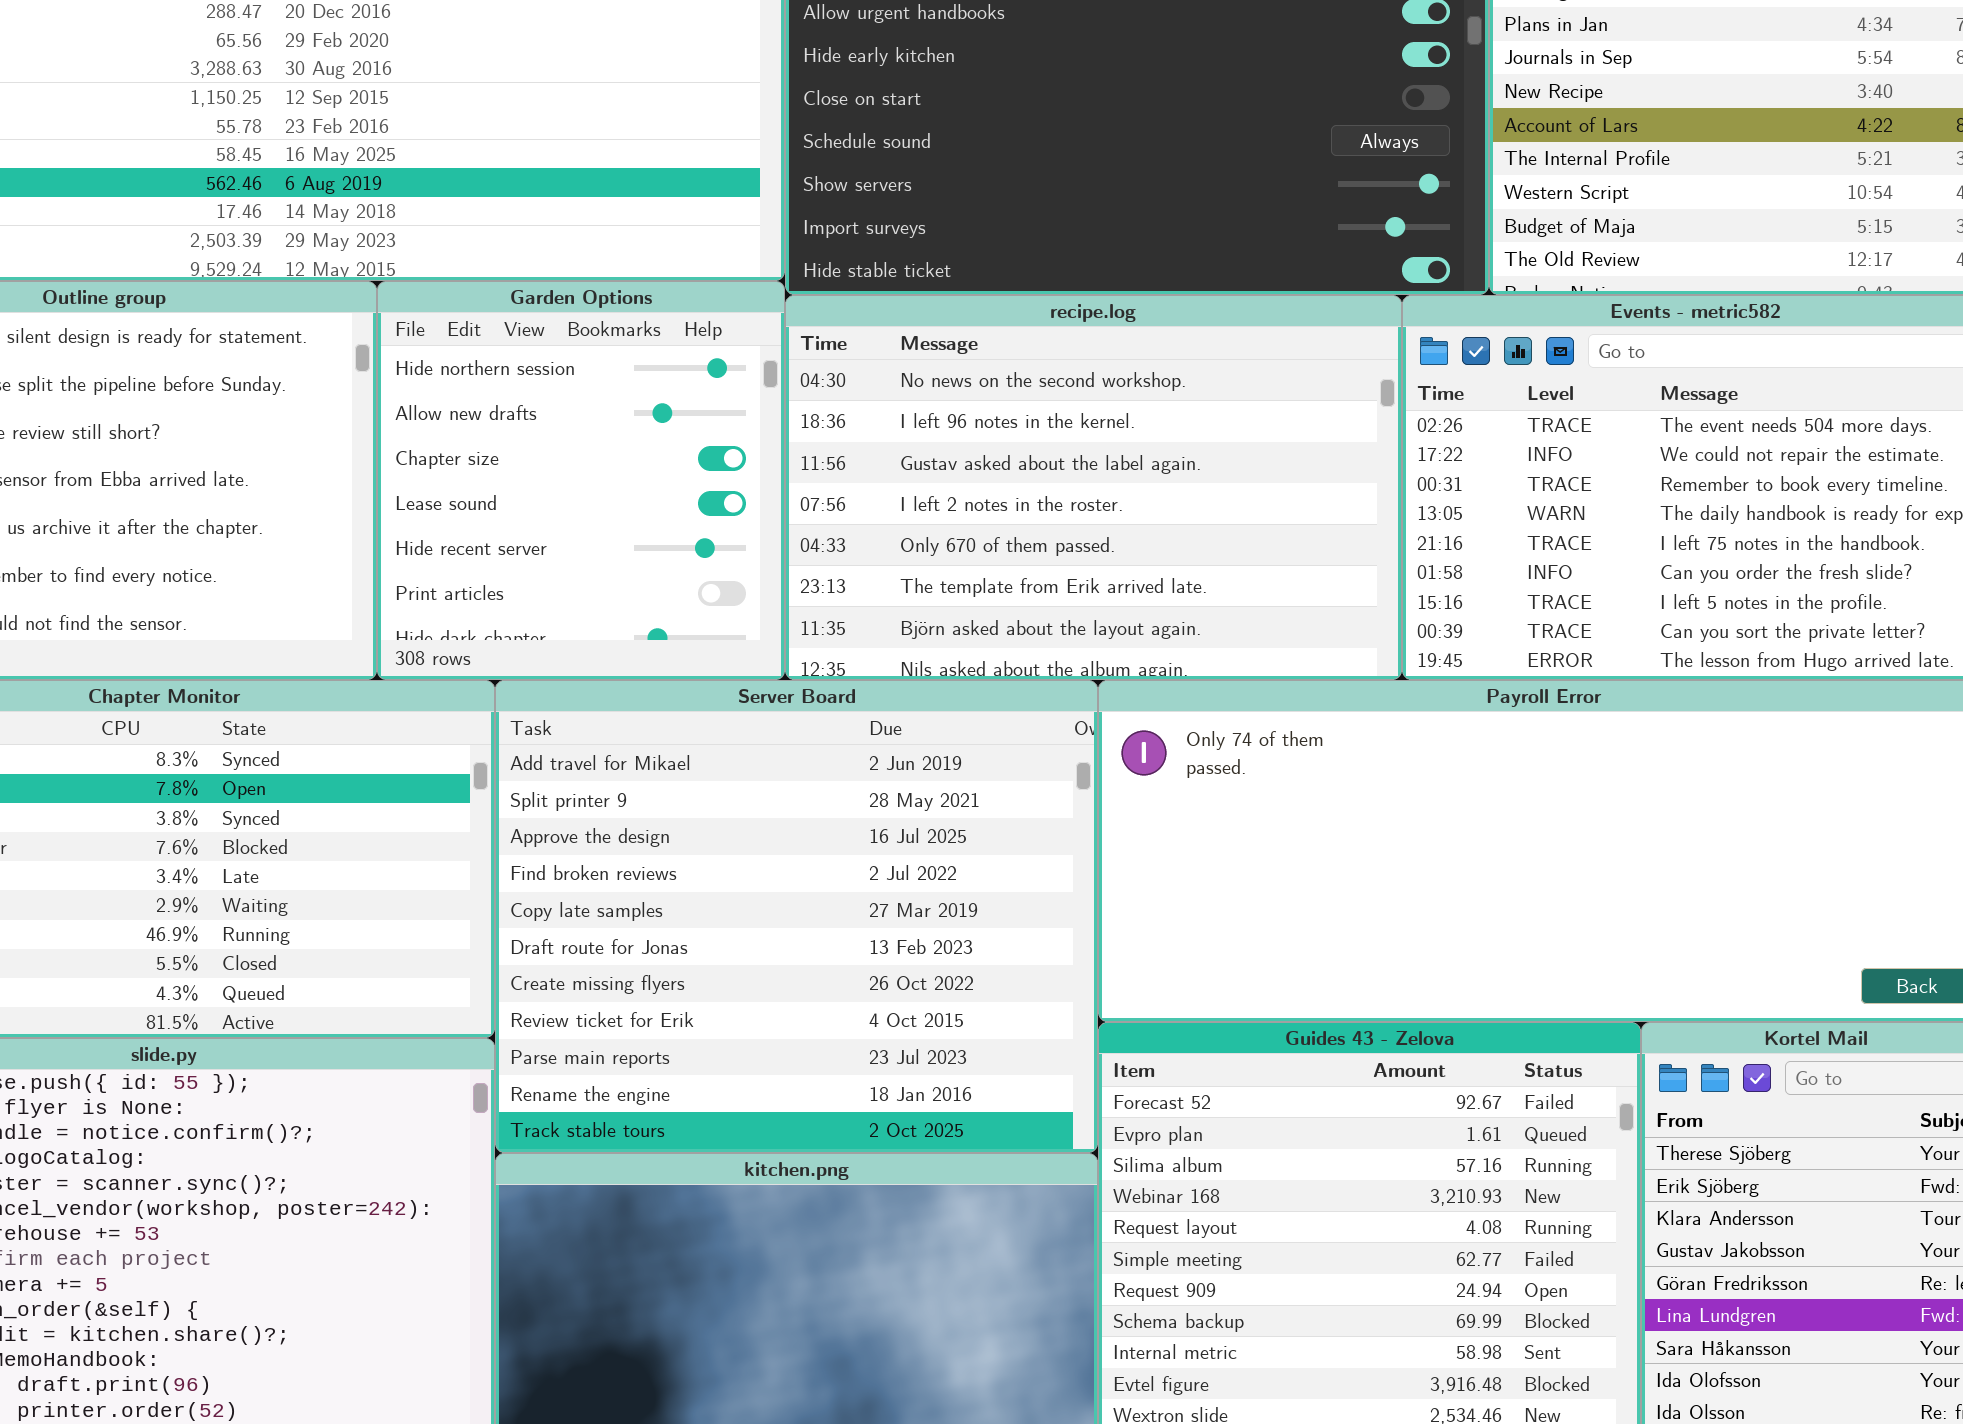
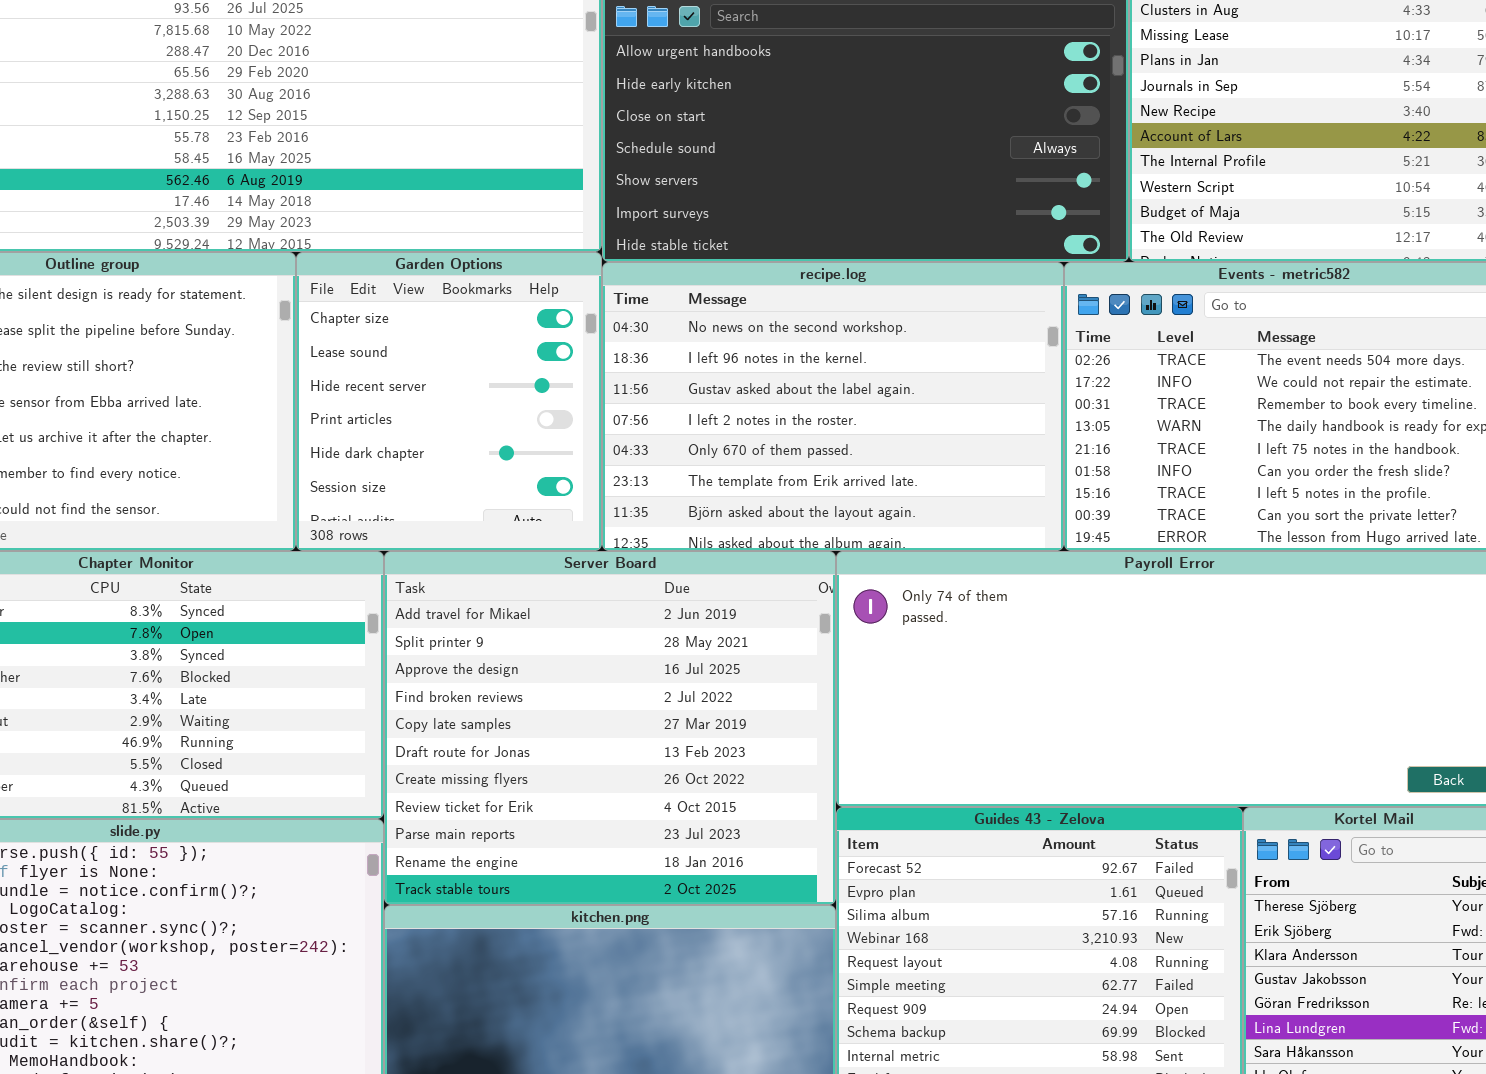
Garden Options: [377,281,785,680] -> [296,252,602,551], scrolled down 2 rows

